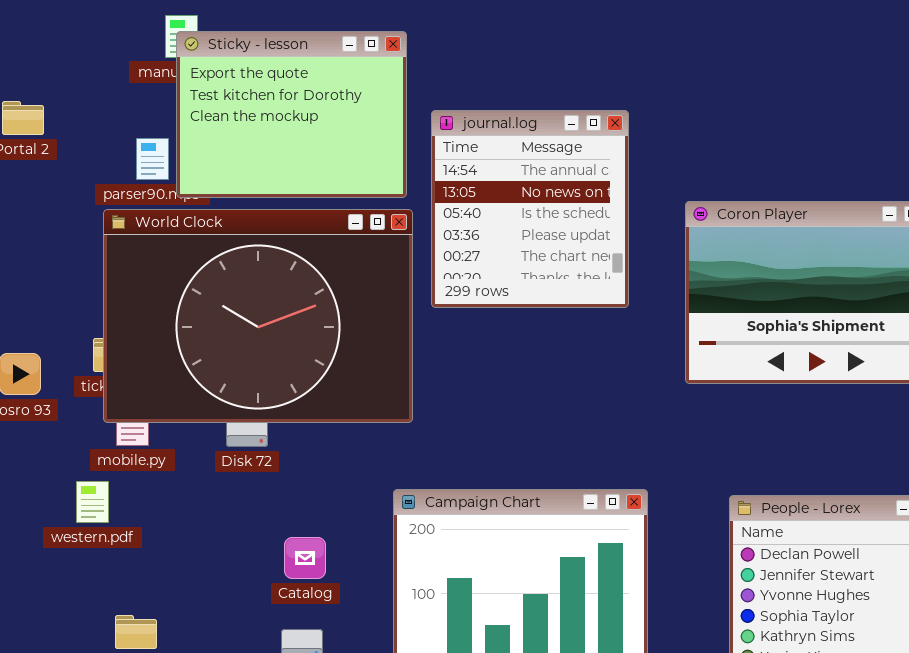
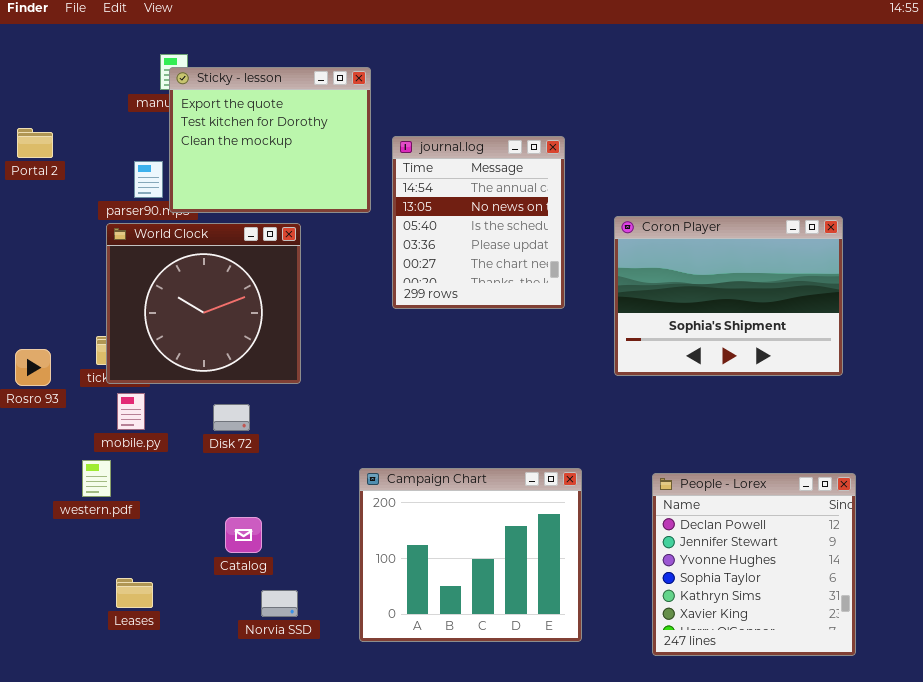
World Clock: [103,209,413,423] -> [106,223,301,384], resized
Catalog: [284,537,326,579] -> [225,517,262,553], moved

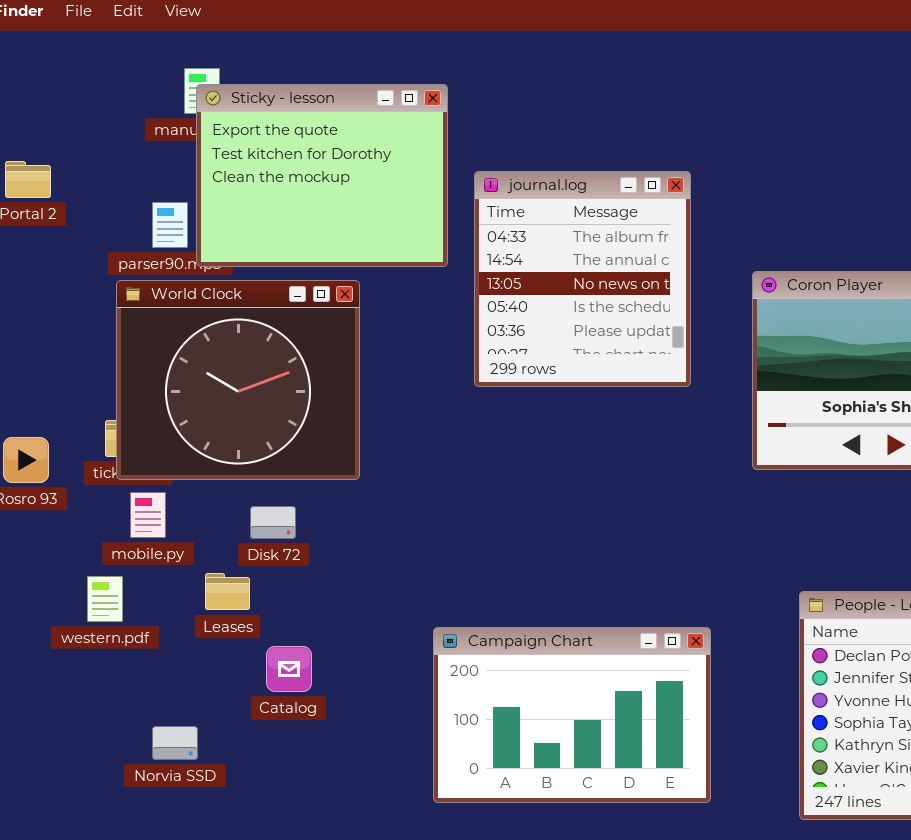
journal.log: [392,136,565,309] -> [474,171,691,387], scrolled up 1 row
Campaign Chart: [359,468,582,642] -> [433,627,711,803], resized
Leases: [116,578,153,608] -> [205,573,250,610], moved
Norvia SSD: [261,590,298,617] -> [152,726,198,760], moved

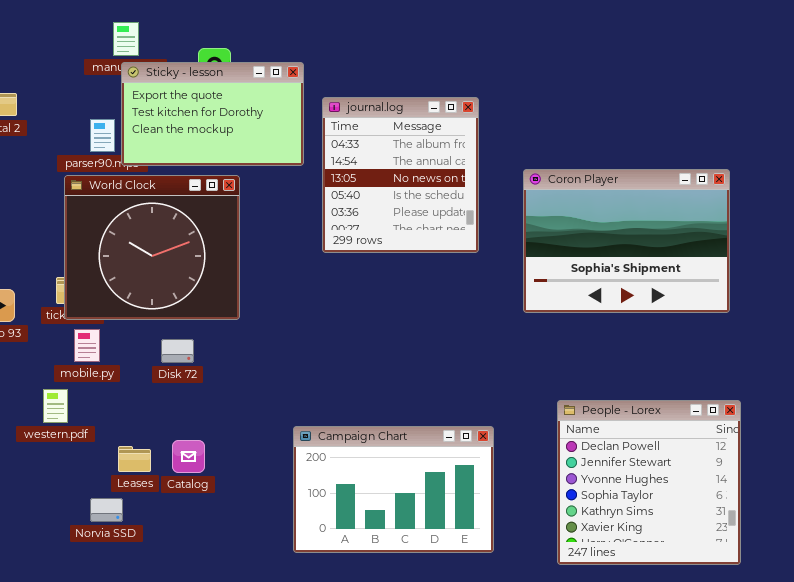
Sticky - lesson: [196,84,448,267] -> [121,62,304,166], resized
Leases: [205,573,250,610] -> [118,446,151,472], moved

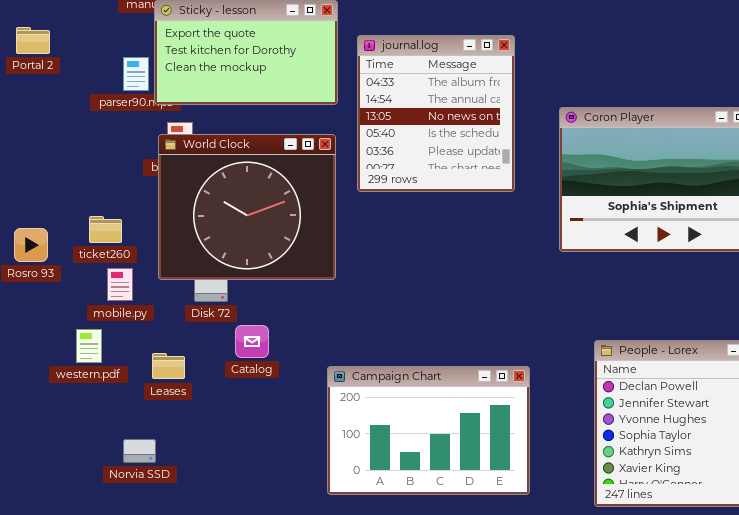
World Clock: [64,175,240,320] -> [158,134,336,280], moved
Catalog: [172,440,205,473] -> [235,325,269,358], moved
Leases: [118,446,151,472] -> [152,353,185,379], moved

